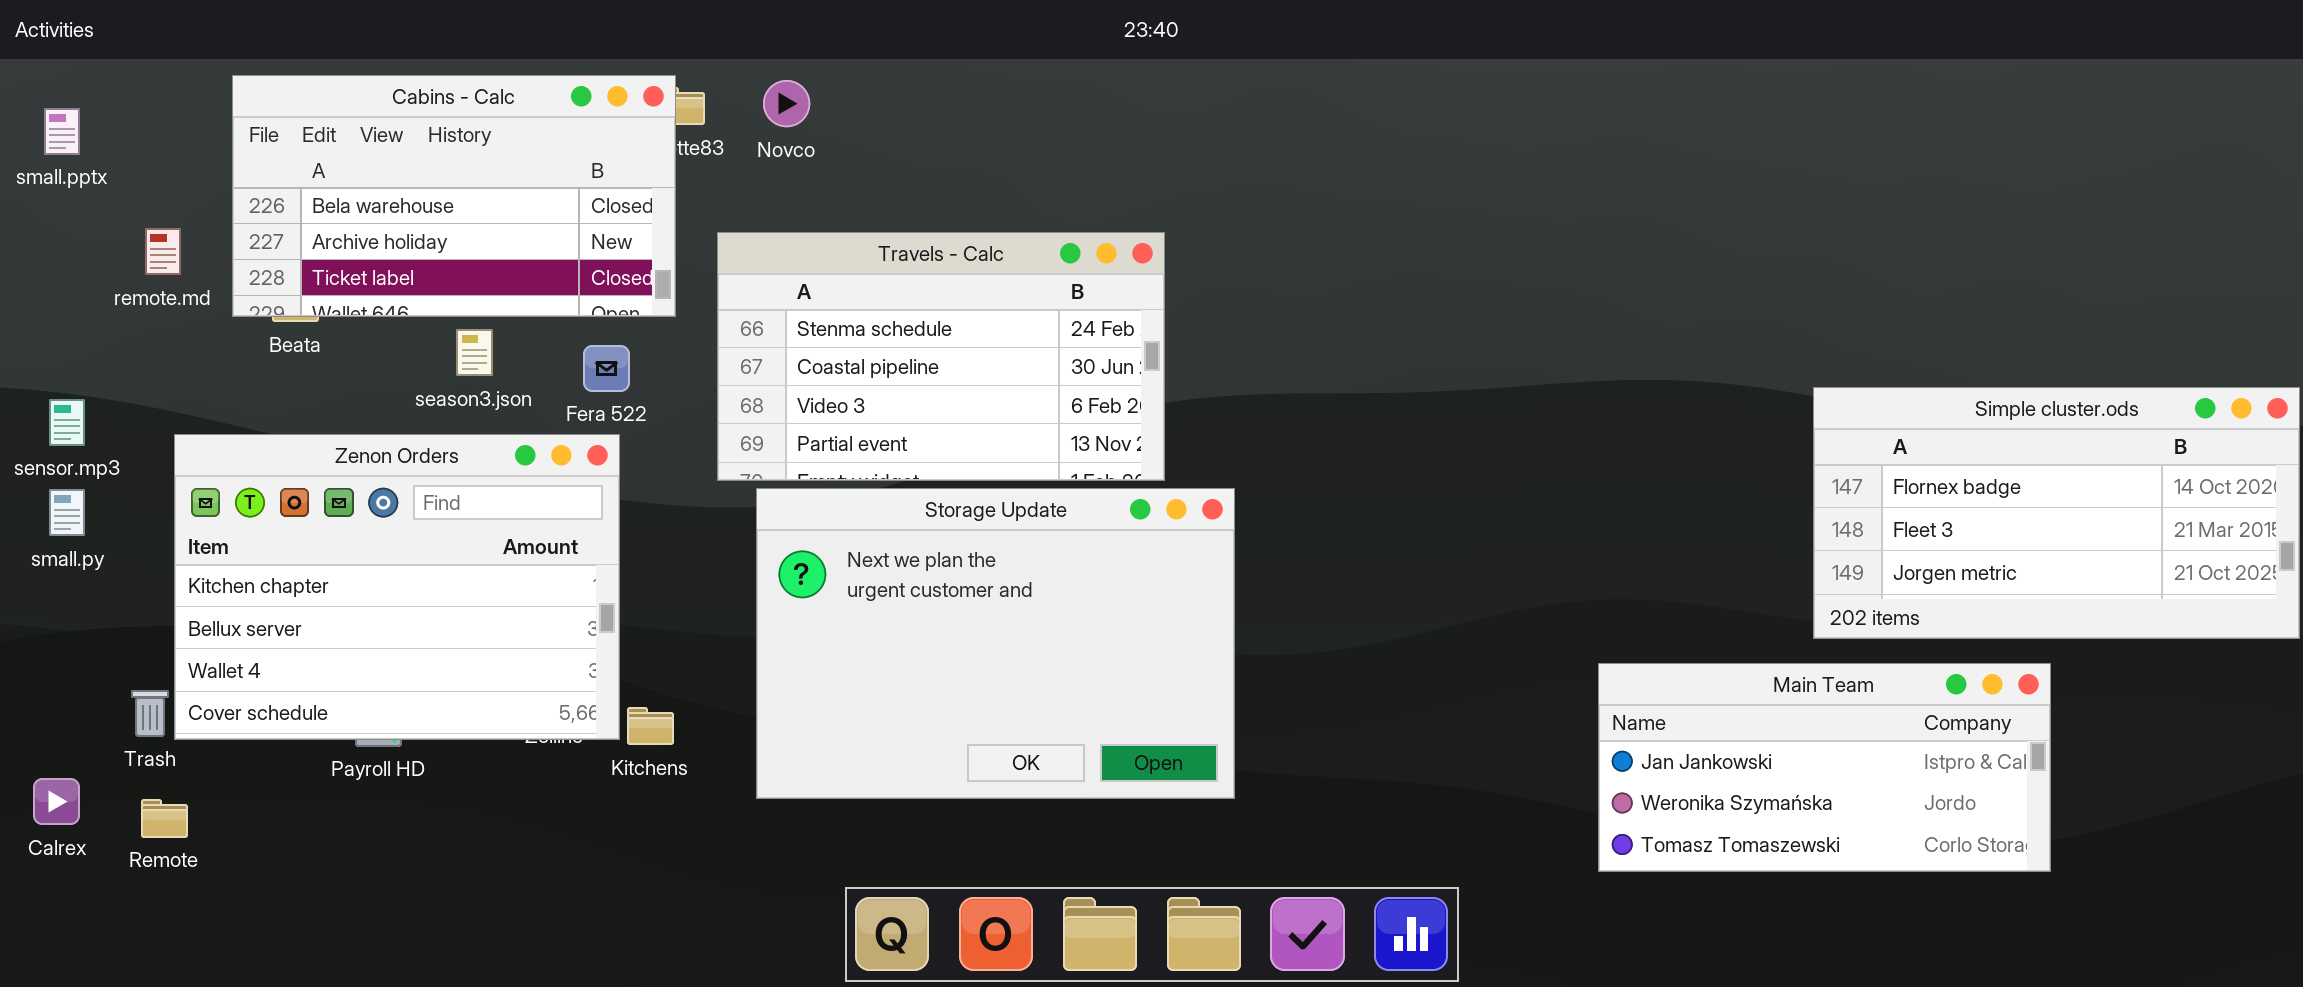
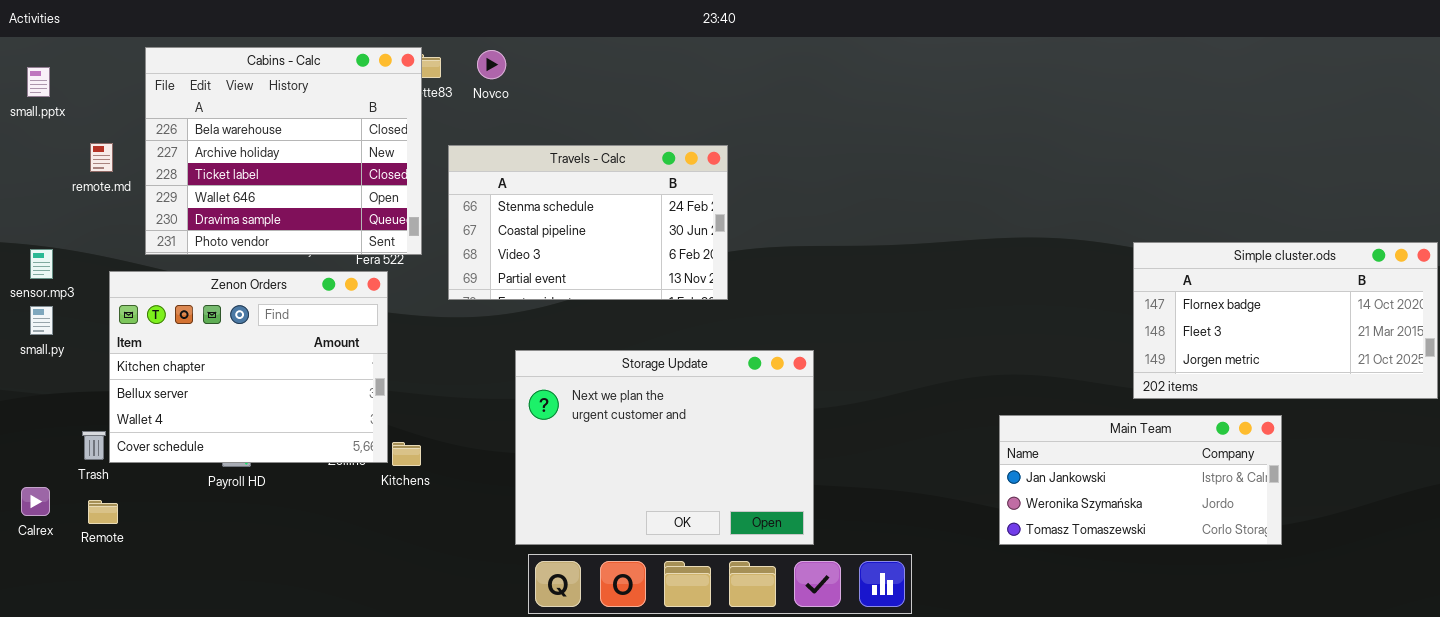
Cabins - Calc: [232,75,676,317] -> [145,47,422,255], resized
Storage Update: [756,488,1235,799] -> [515,350,814,545], moved

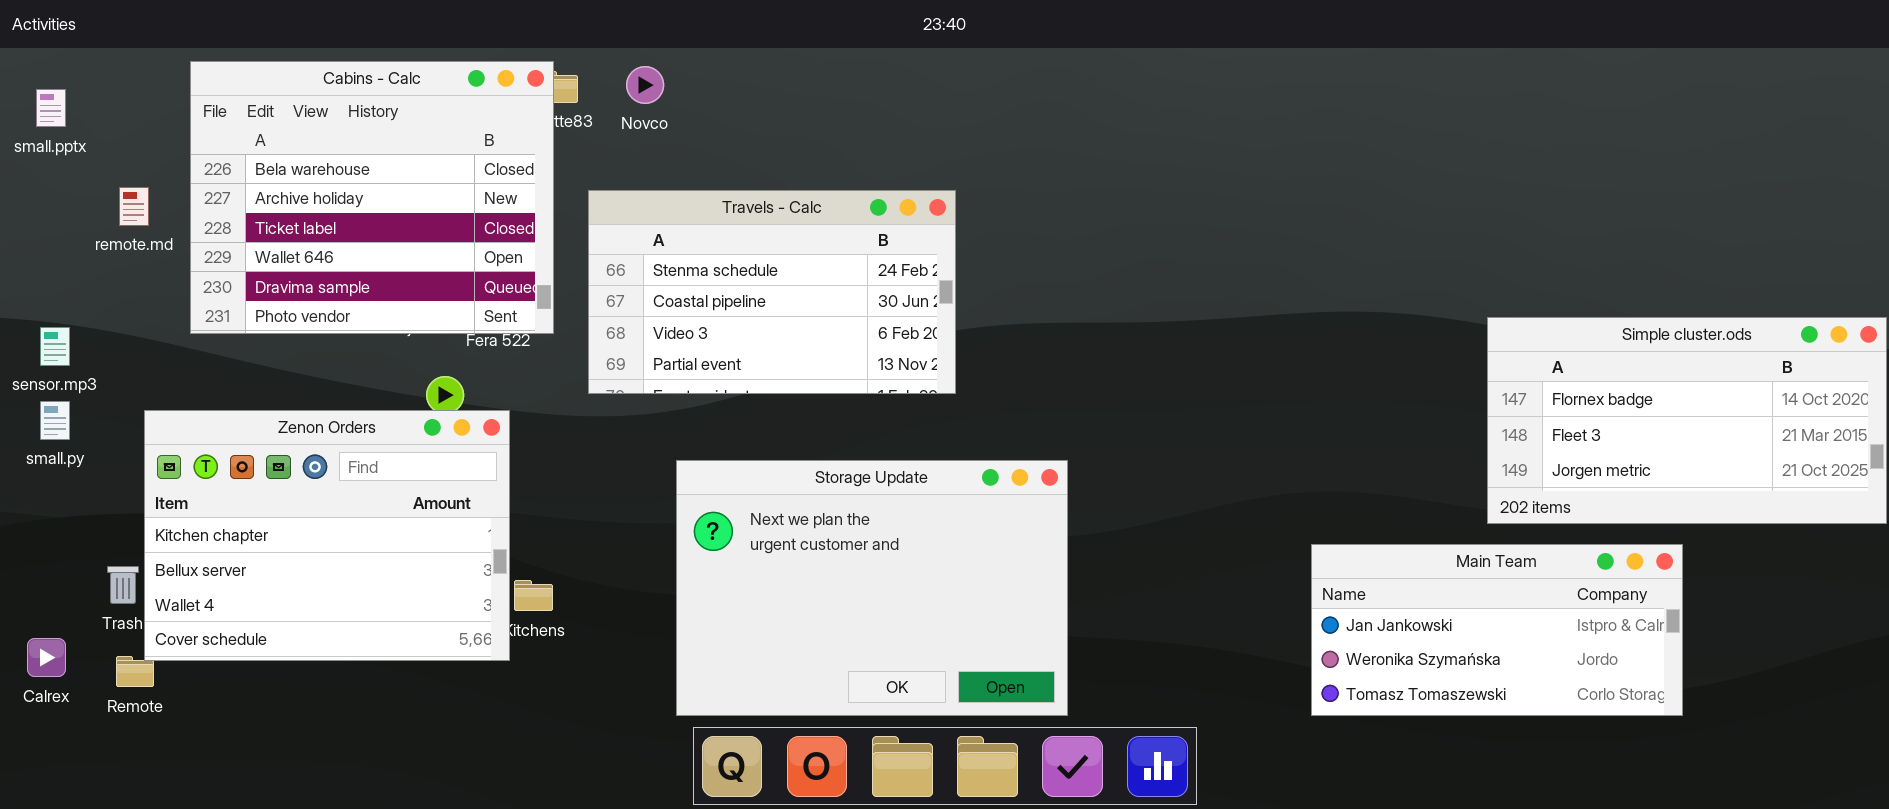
Zenon Orders: [109,271,388,463] -> [144,410,510,661], moved

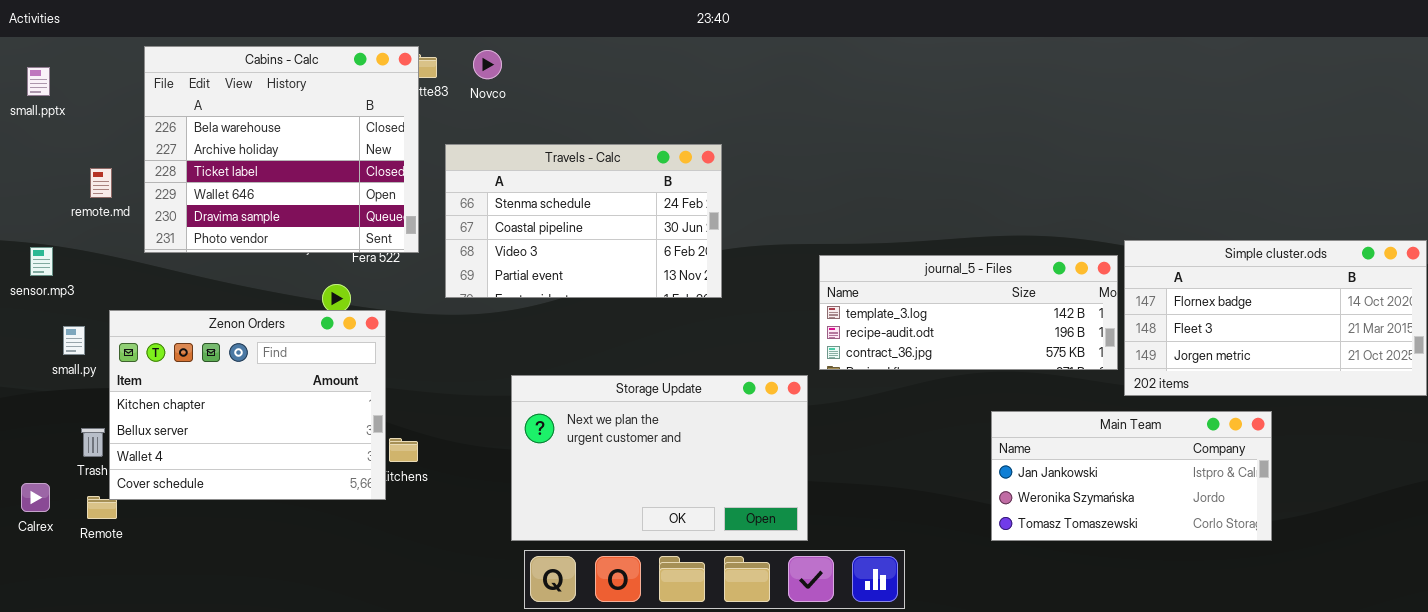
remote.md: [119,187,149,226] -> [90,168,112,198], moved
journal_5 - Files: none -> [819,255,1118,370], opened
small.py: [40,401,70,440] -> [63,326,85,355], moved
Storage Update: [676,460,1068,716] -> [511,375,808,541], resized

